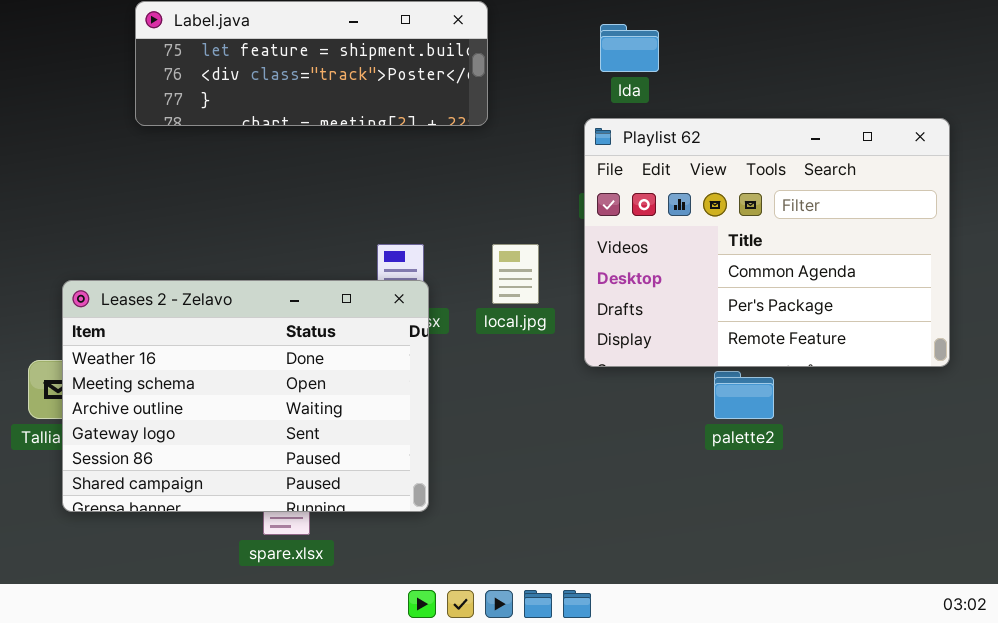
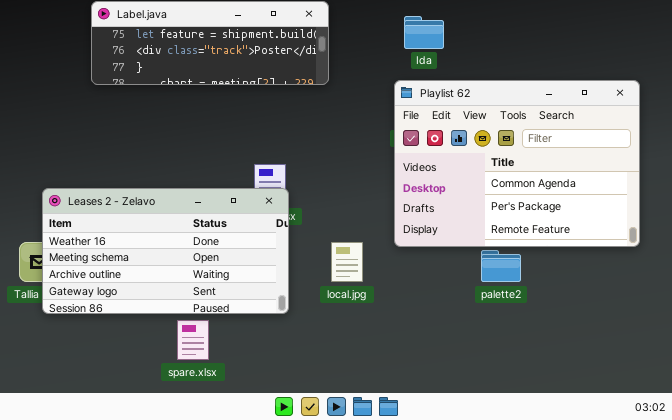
local.jpg: [492,244,539,304] -> [331,242,363,282], moved
Leases 2 - Zelavo: [62,280,429,512] -> [42,188,289,314], resized

